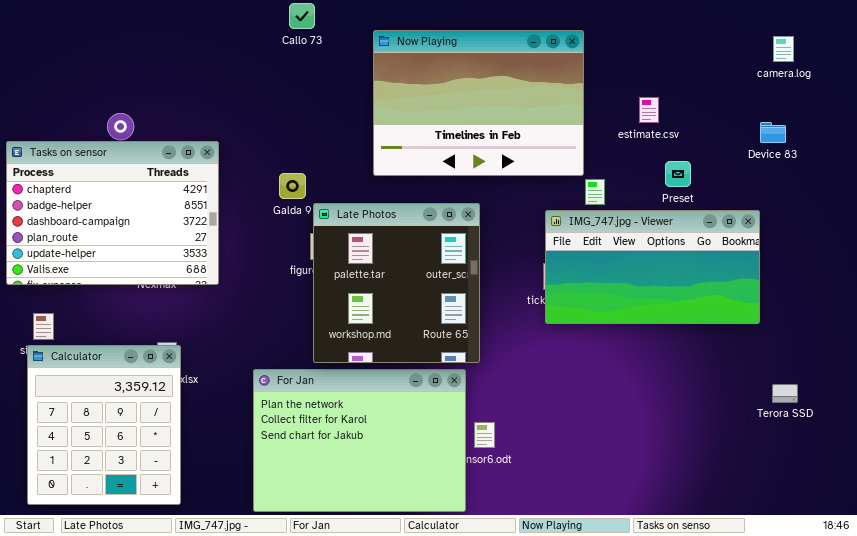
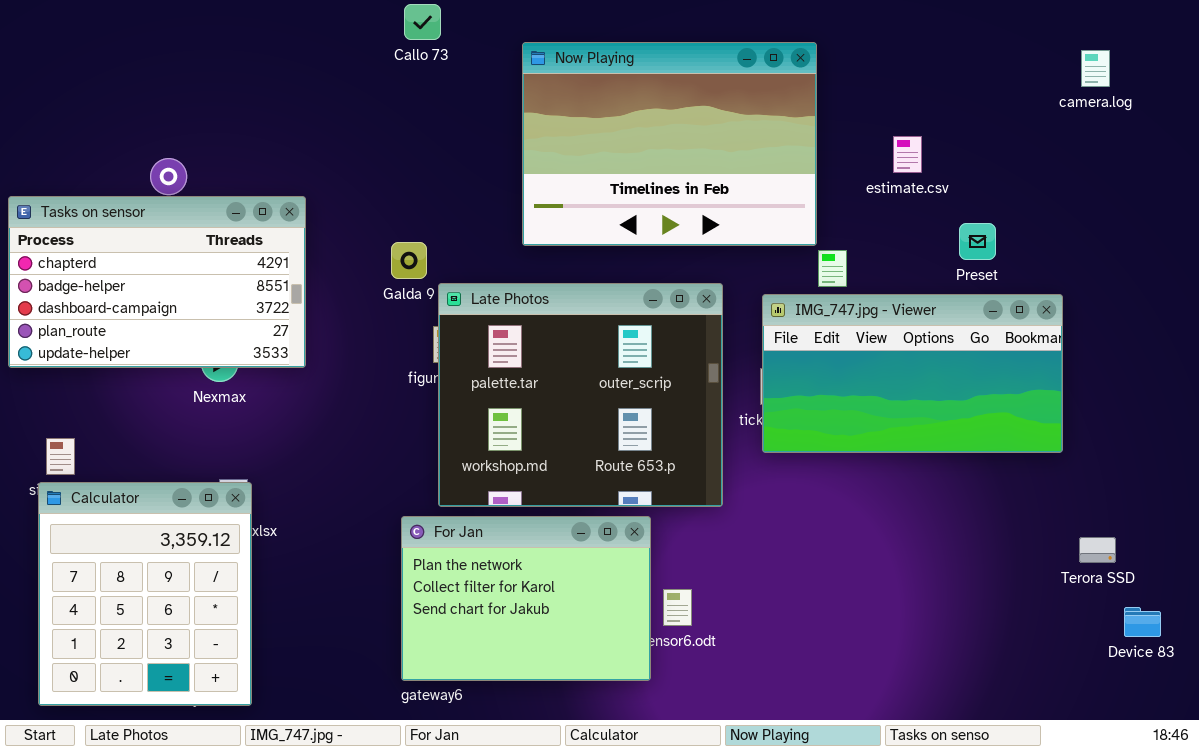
Device 83: [760,122,786,143] -> [1124,607,1161,637], moved
Tasks on sensor: [6,141,219,285] -> [8,196,306,368], resized
Preset: [665,161,691,187] -> [959,223,996,260], moved
Late Photos: [313,203,480,363] -> [438,283,723,507], resized
For Jan: [253,369,466,512] -> [401,516,651,681], resized

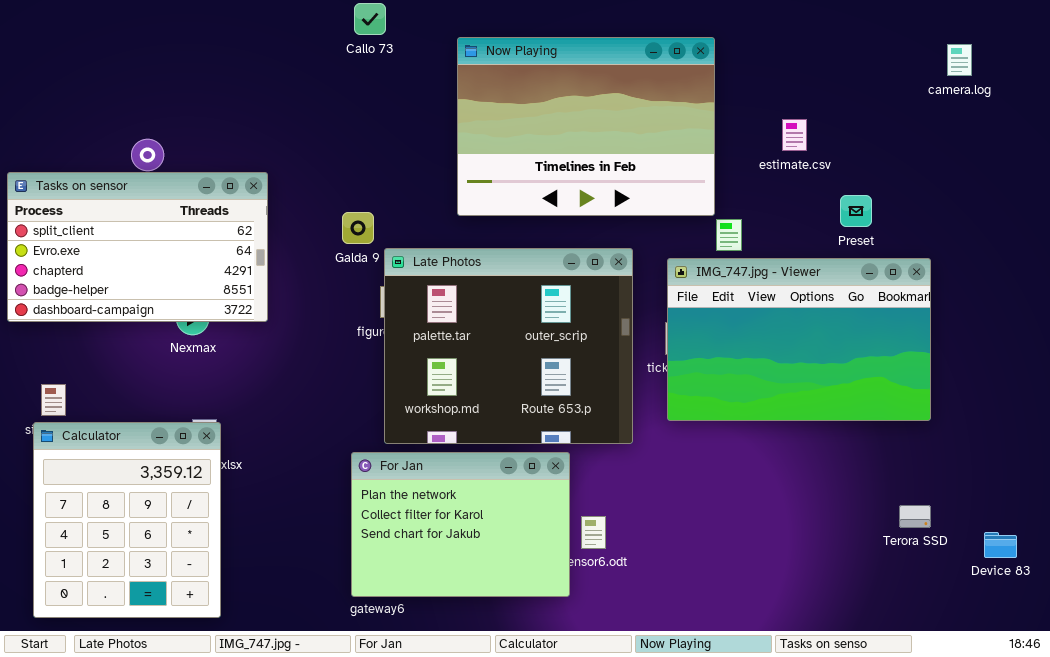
Tasks on sensor: [8,196,306,368] -> [7,172,268,322], scrolled up 2 rows
IMG_747.jpg - Viewer: [762,294,1063,453] -> [667,258,931,421], resized
Terora SSD: [1079,537,1116,563] -> [899,505,931,528], moved

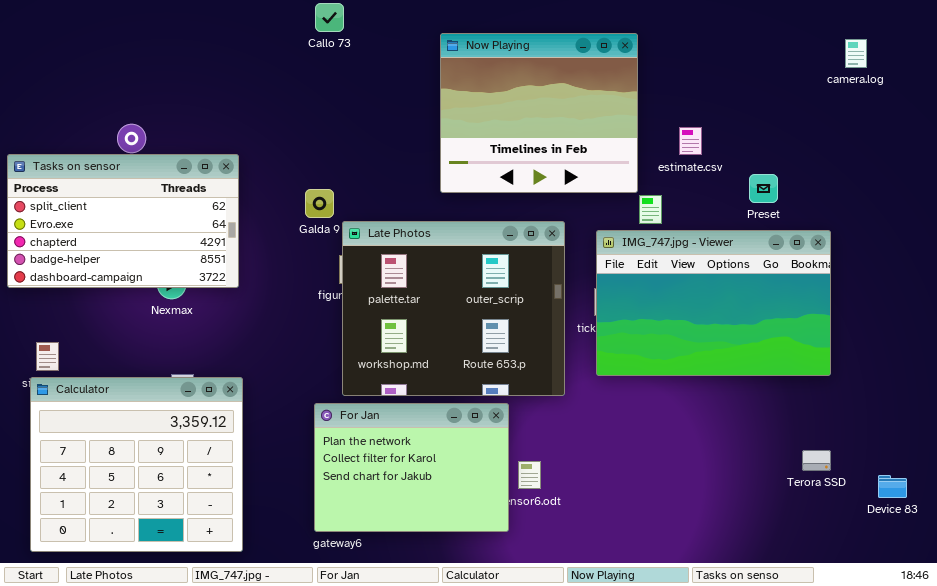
Now Playing: [457,37,715,216] -> [440,33,638,193], resized
estimate.csv: [782,119,807,151] -> [679,127,702,155], moved
Calculator: [33,422,221,618] -> [30,377,243,552], resized

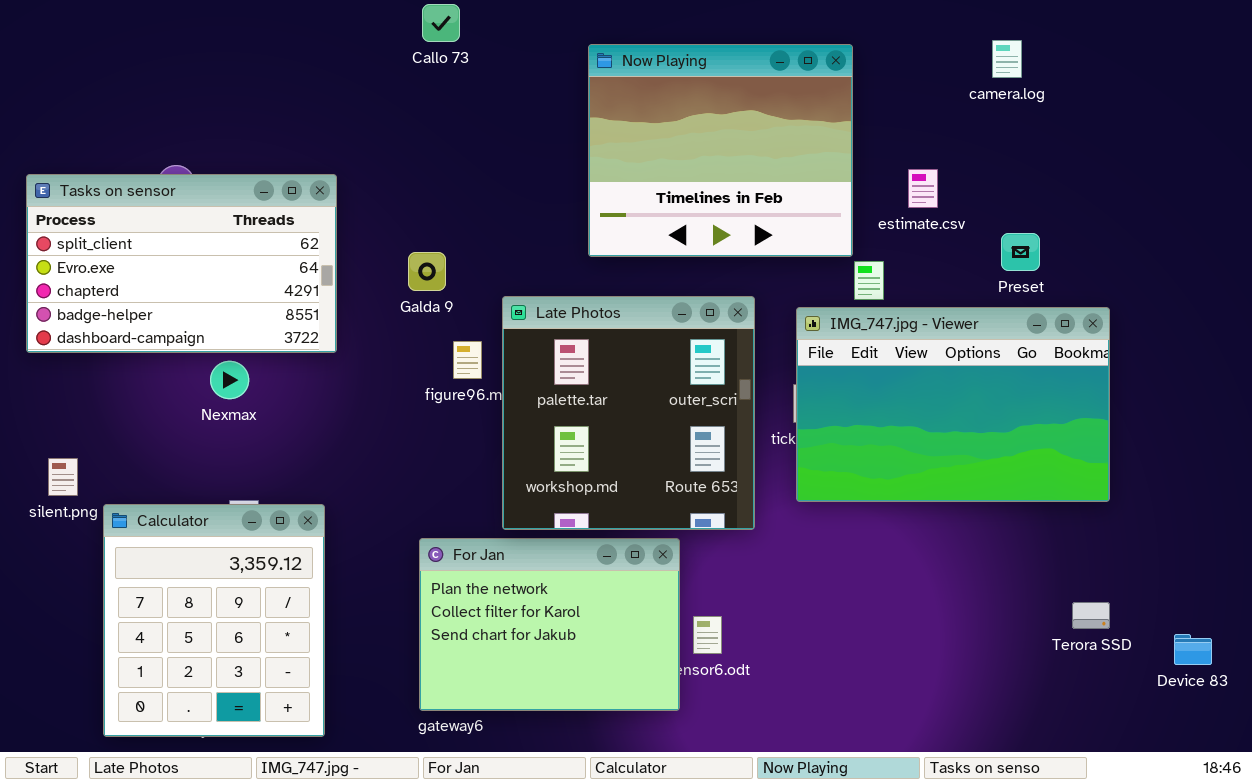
camera.log: [845,39,867,68] -> [992,40,1022,78], moved
Tasks on sensor: [7,154,239,288] -> [26,174,337,353], moved
Late Photos: [342,221,565,396] -> [502,296,755,530], resized
Calculator: [30,377,243,552] -> [103,504,325,737], resized

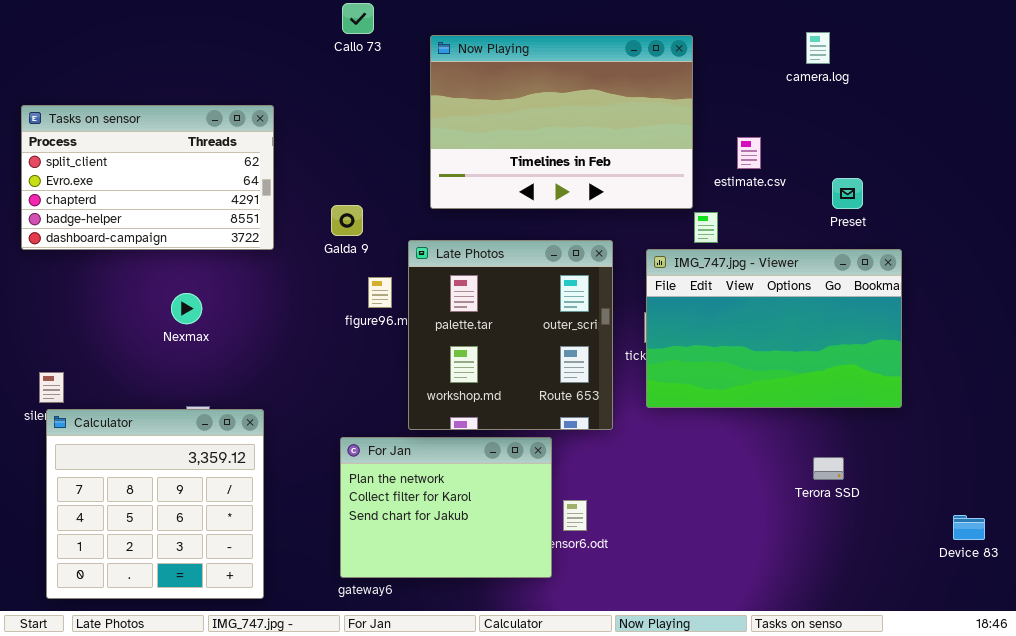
Now Playing: [588,44,853,257] -> [430,35,693,209], resized
Tasks on sensor: [26,174,337,353] -> [21,105,274,250], moved
Preset: [1001,233,1040,271] -> [832,178,863,209], moved
Calculator: [103,504,325,737] -> [46,409,264,599], resized
Terora SSD: [1072,602,1110,629] -> [813,457,844,480], moved

